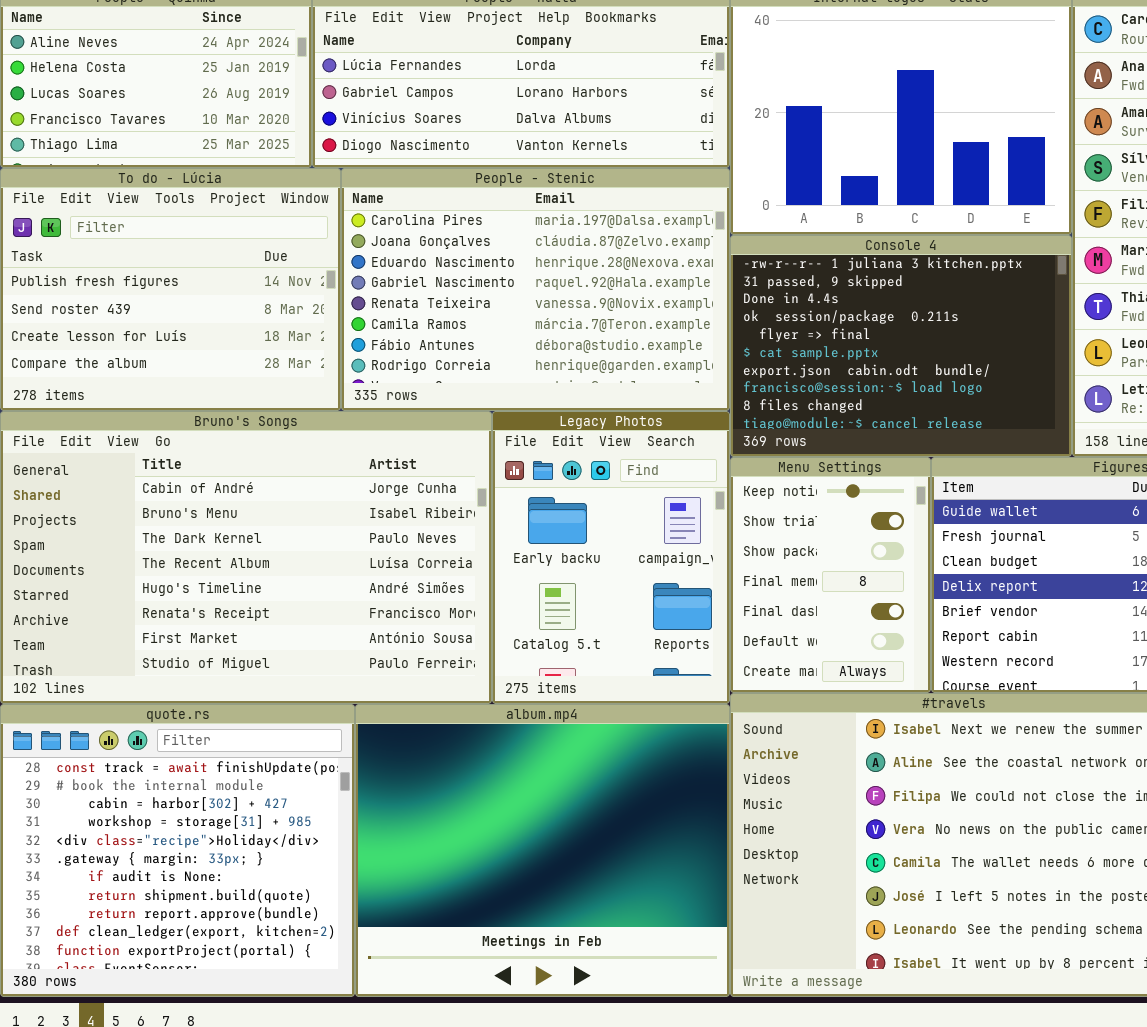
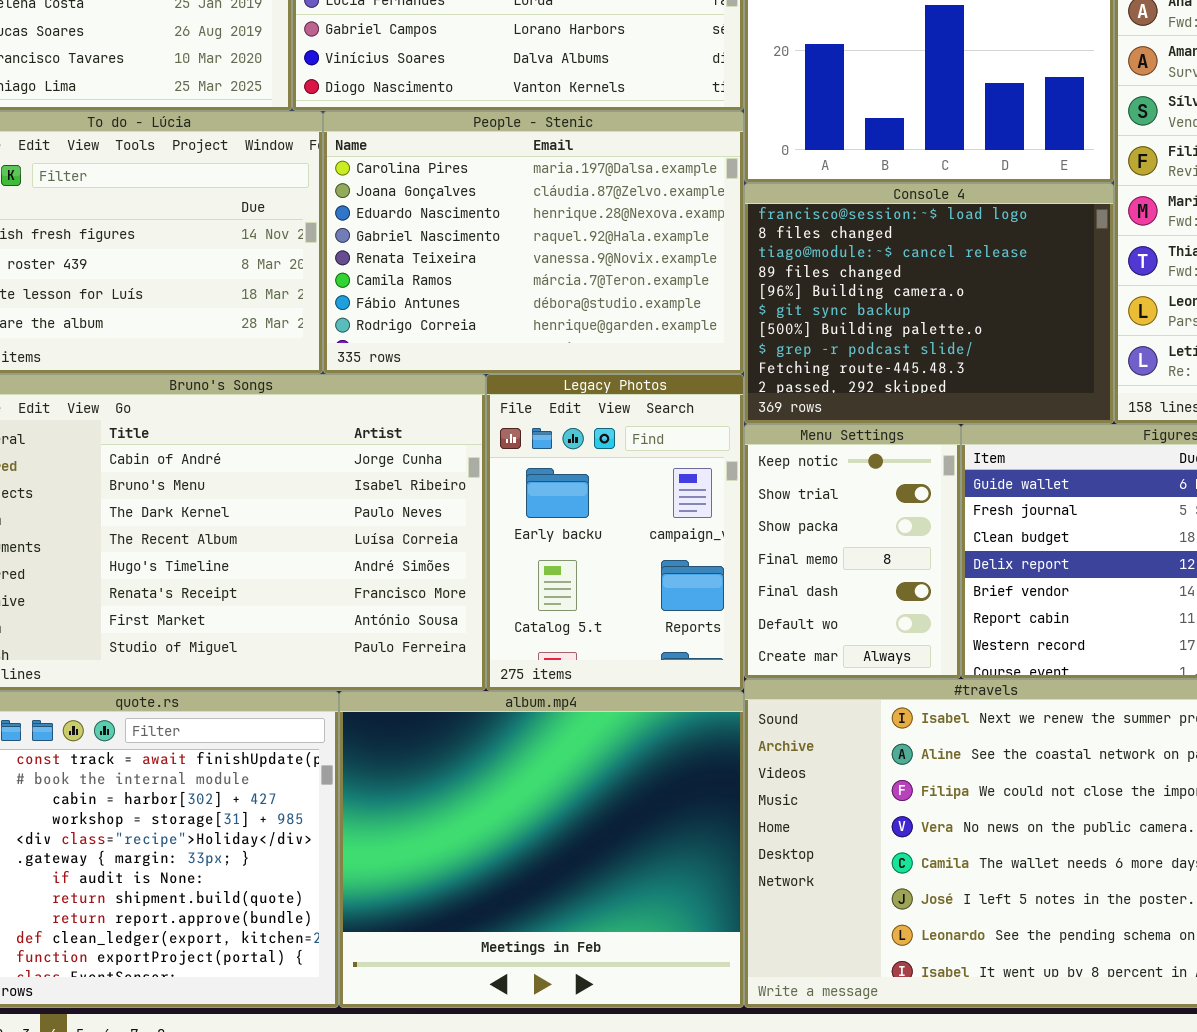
Console 4: [730,235,1072,457] -> [744,183,1114,424], scrolled down 7 rows

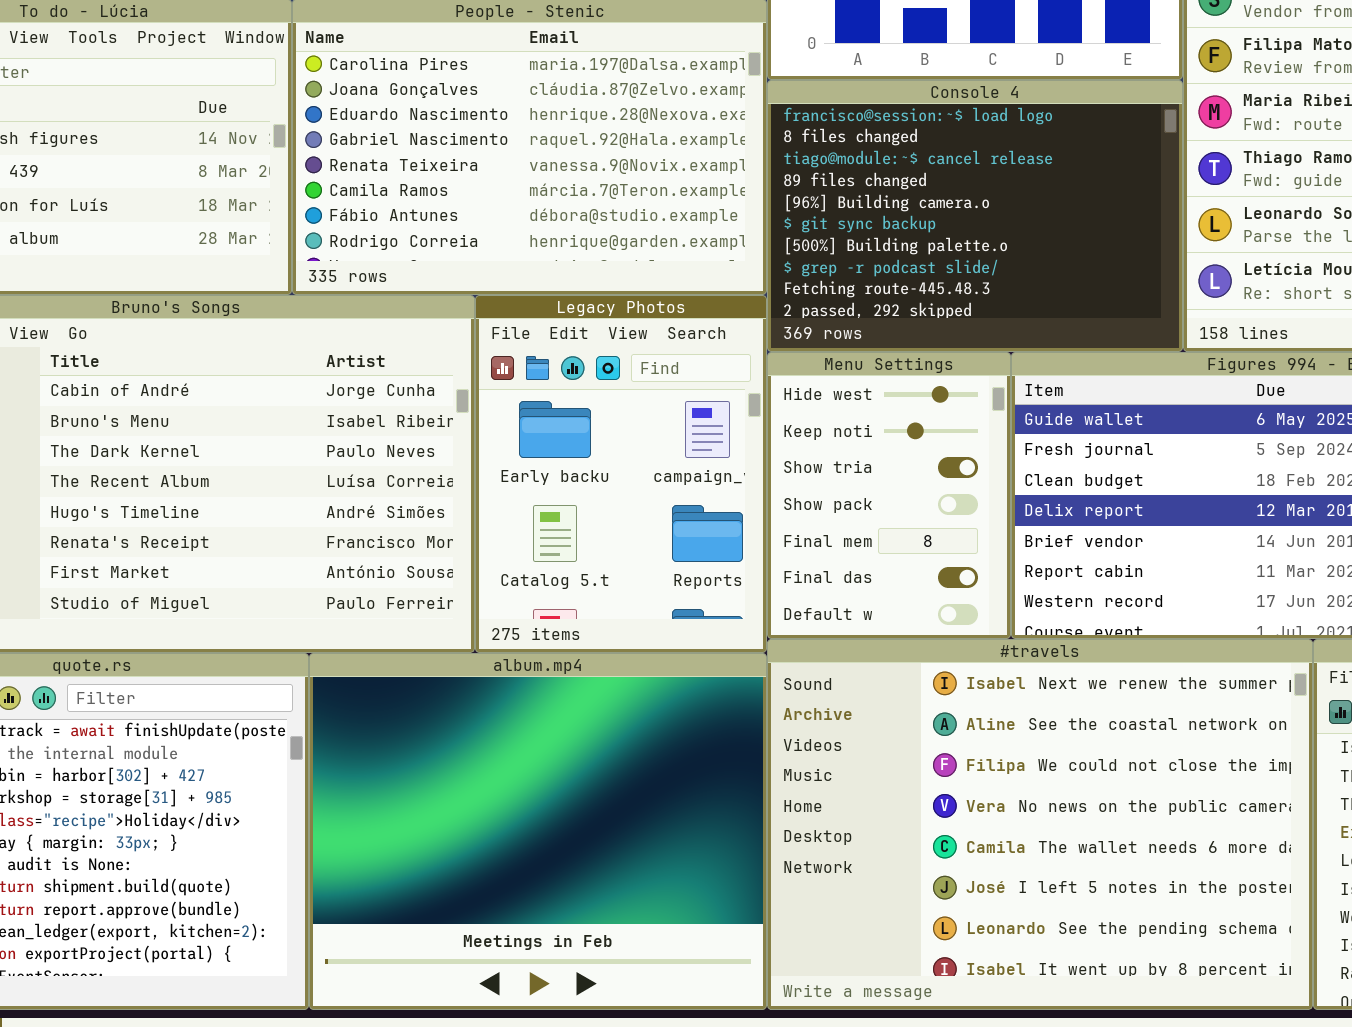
Menu Settings: [744,424,961,679] -> [767,352,1011,639], scrolled up 1 row

